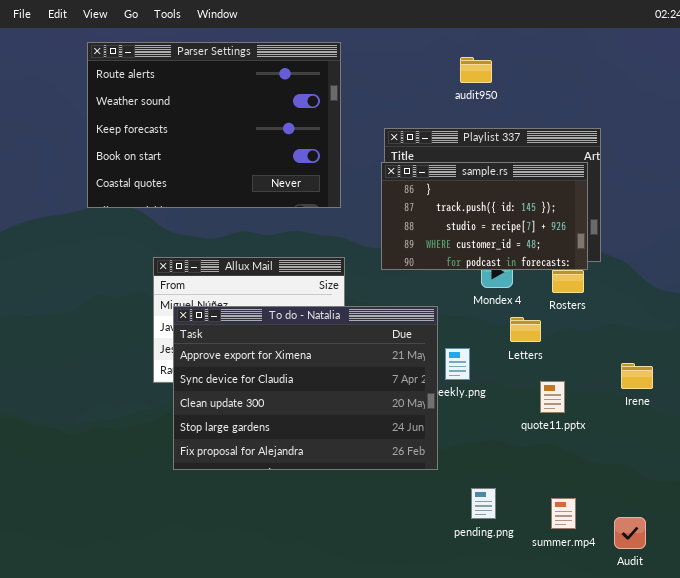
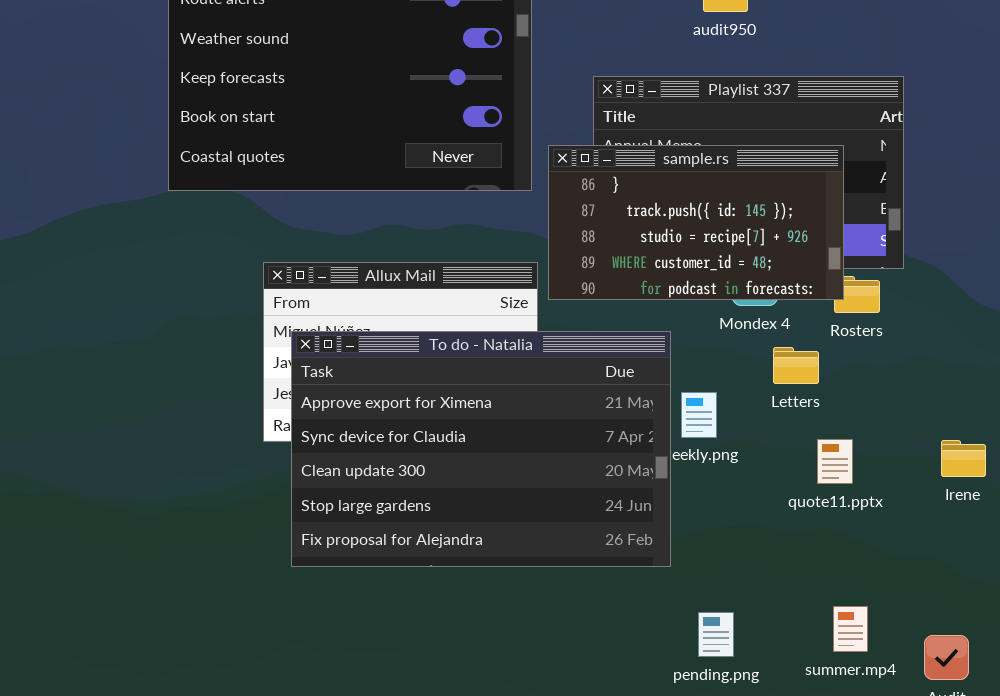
sample.rs: [381,162,588,270] -> [548,145,844,300], moved
Irene: [621,363,653,389] -> [941,440,986,477], moved
pending.png: [471,488,496,519] -> [698,612,734,657], moved

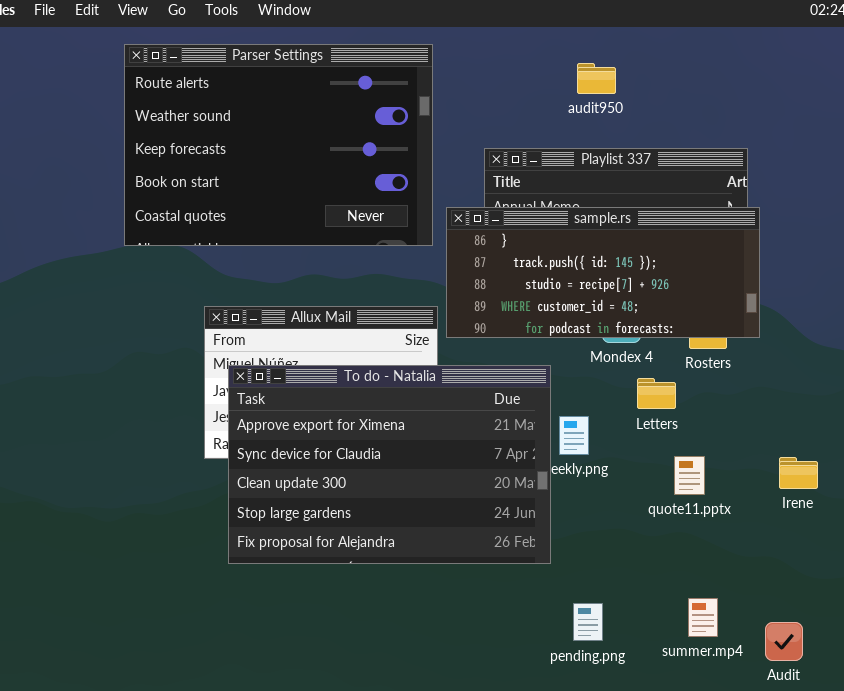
sample.rs: [548,145,844,300] -> [446,207,760,338], resized

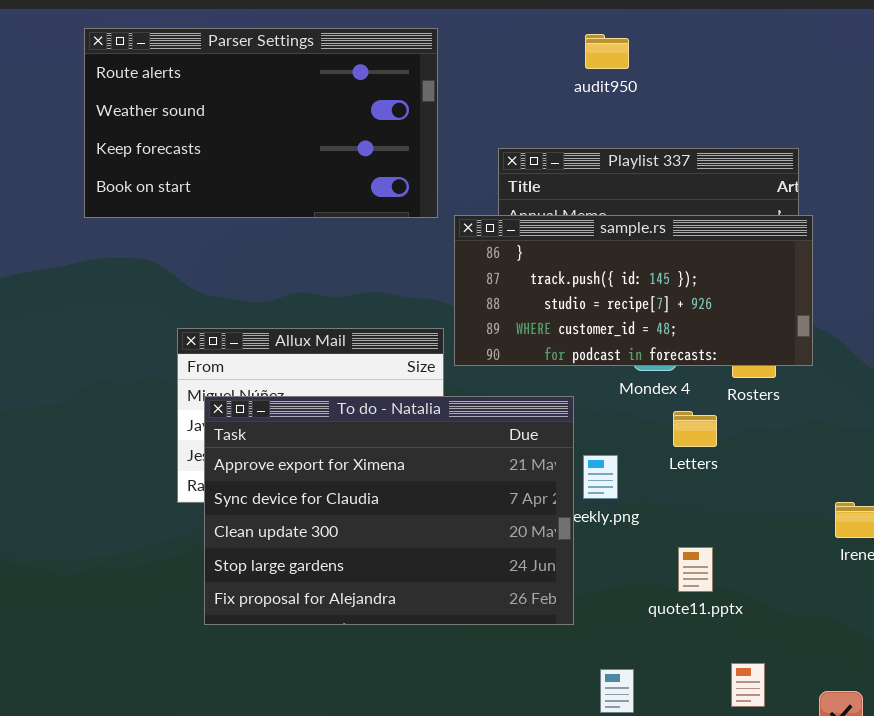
Parser Settings: [124,44,433,246] -> [84,28,438,218], resized
audit950: [577,63,616,94] -> [585,34,629,69], moved
quote11.pptx: [674,456,705,495] -> [678,547,713,592], moved

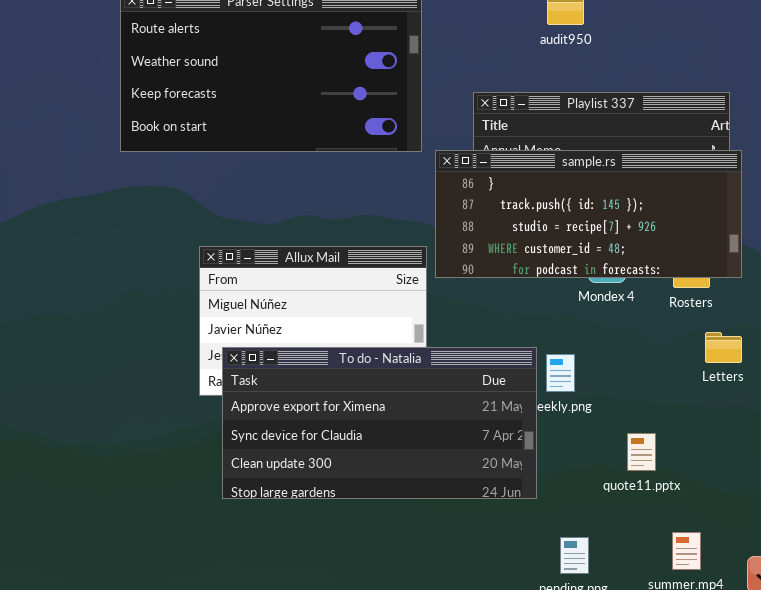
To do - Natalia: [204,396,574,625] -> [222,347,537,499], resized
Letters: [673,411,717,447] -> [705,332,742,363], moved

